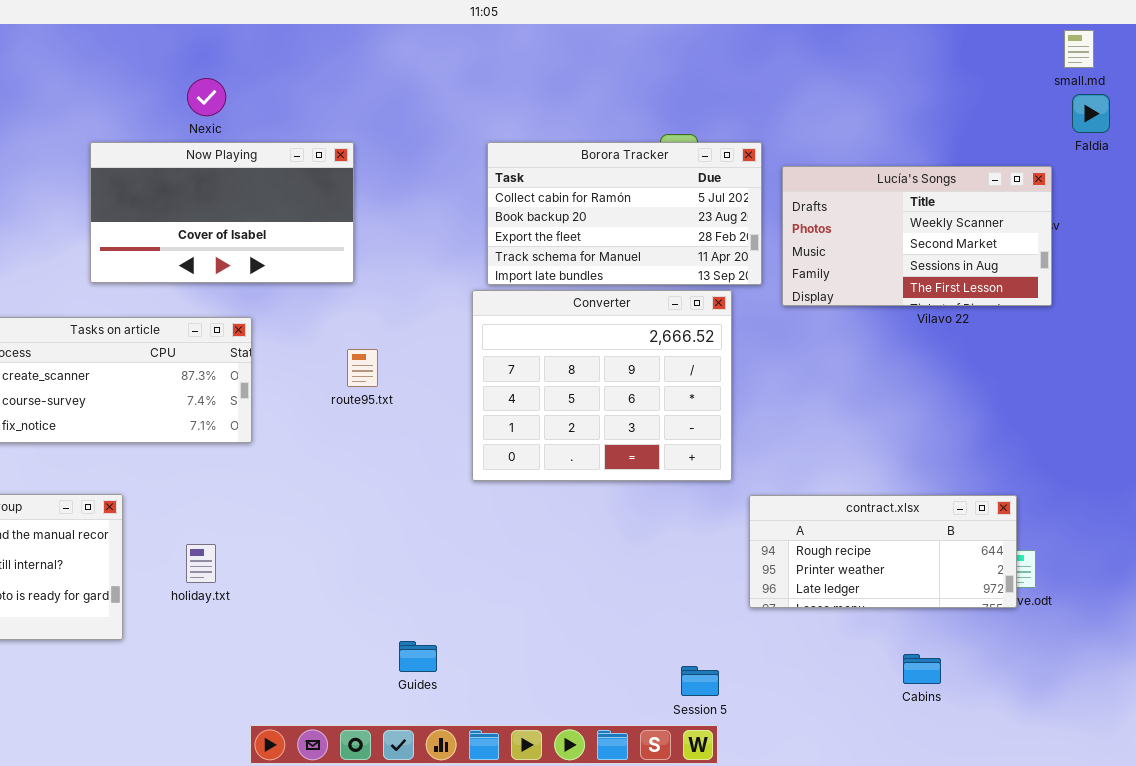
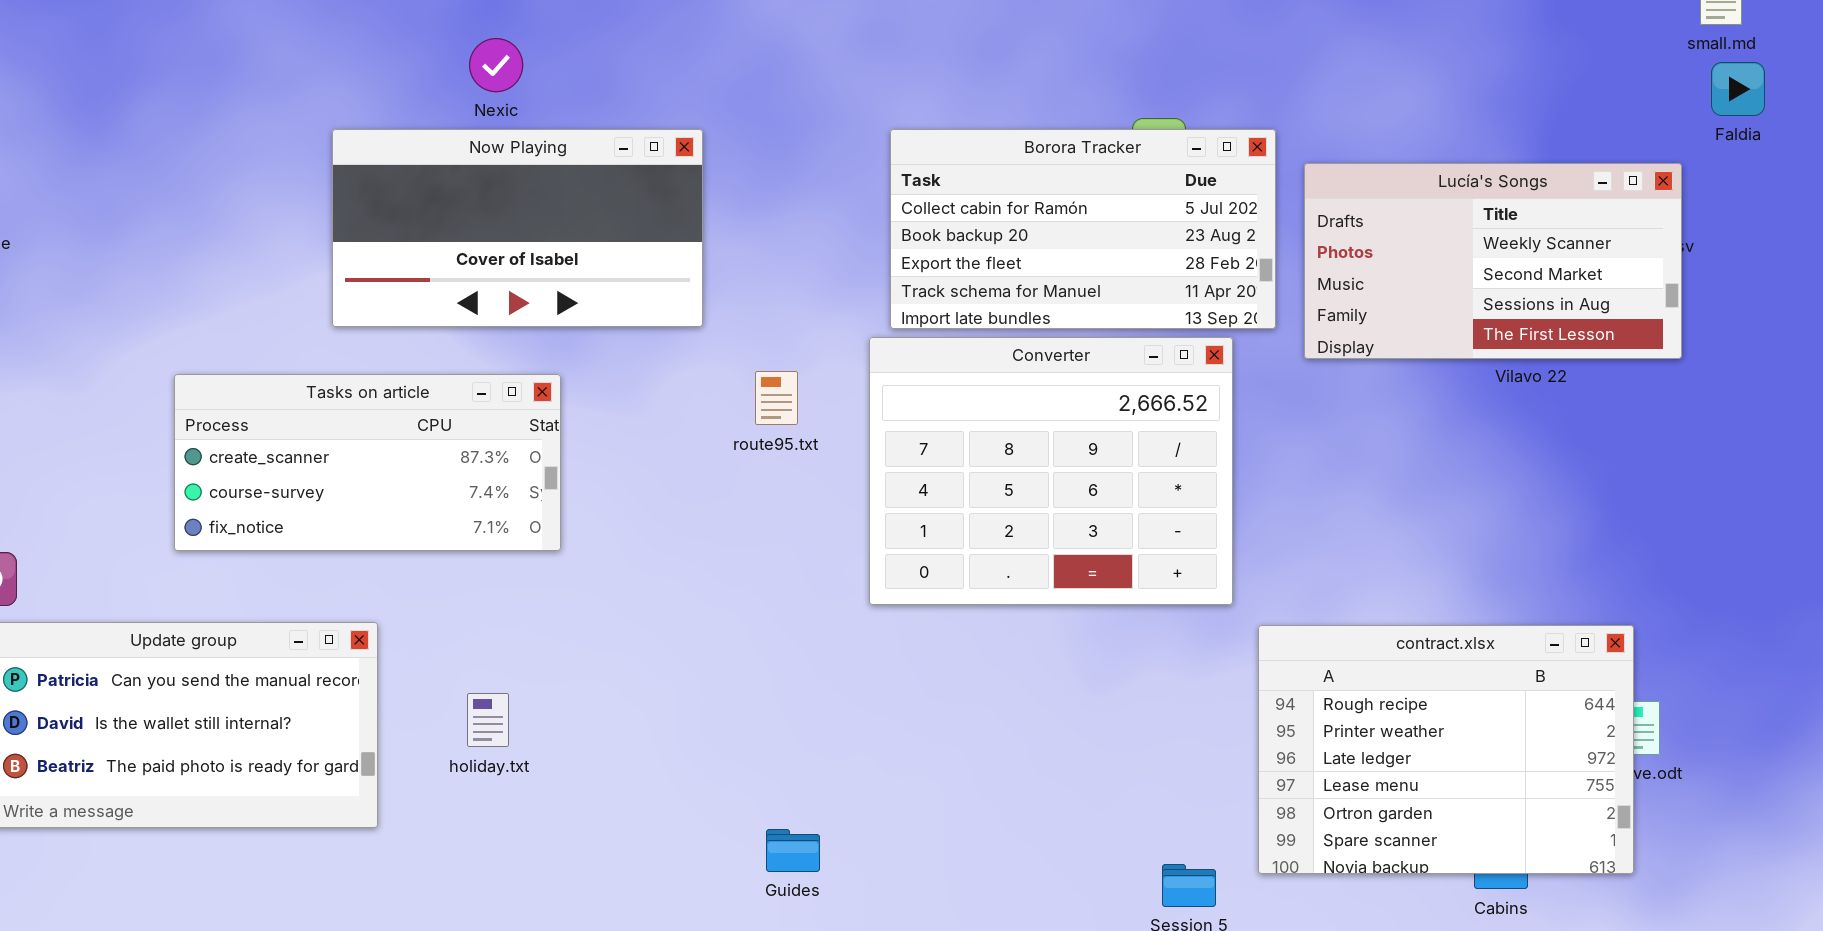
route95.txt: [347,349,378,387] -> [755,371,798,425], moved
contract.xlsx: [749,495,1017,608] -> [1258,625,1634,874], resized

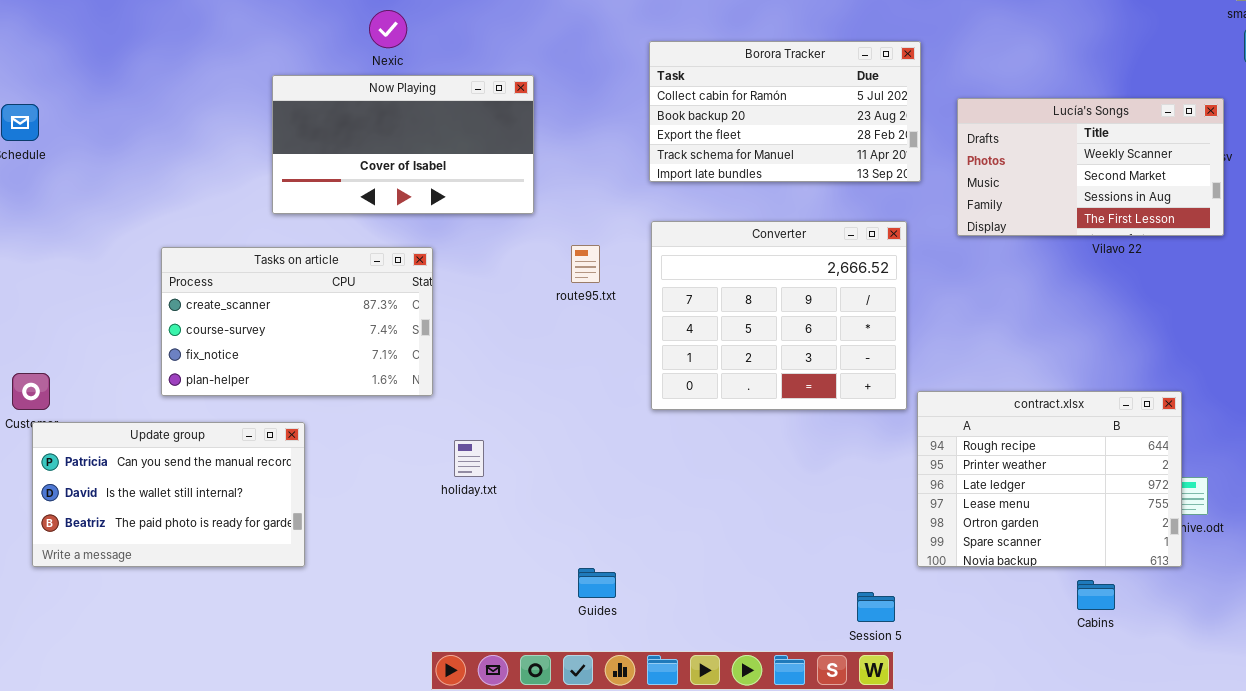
Borora Tracker: [890,129,1276,329] -> [649,41,921,182], moved
Tasks on article: [174,374,561,551] -> [161,247,433,396], resized
contract.xlsx: [1258,625,1634,874] -> [917,391,1182,567], moved
holiday.txt: [467,693,509,747] -> [454,440,484,477], moved

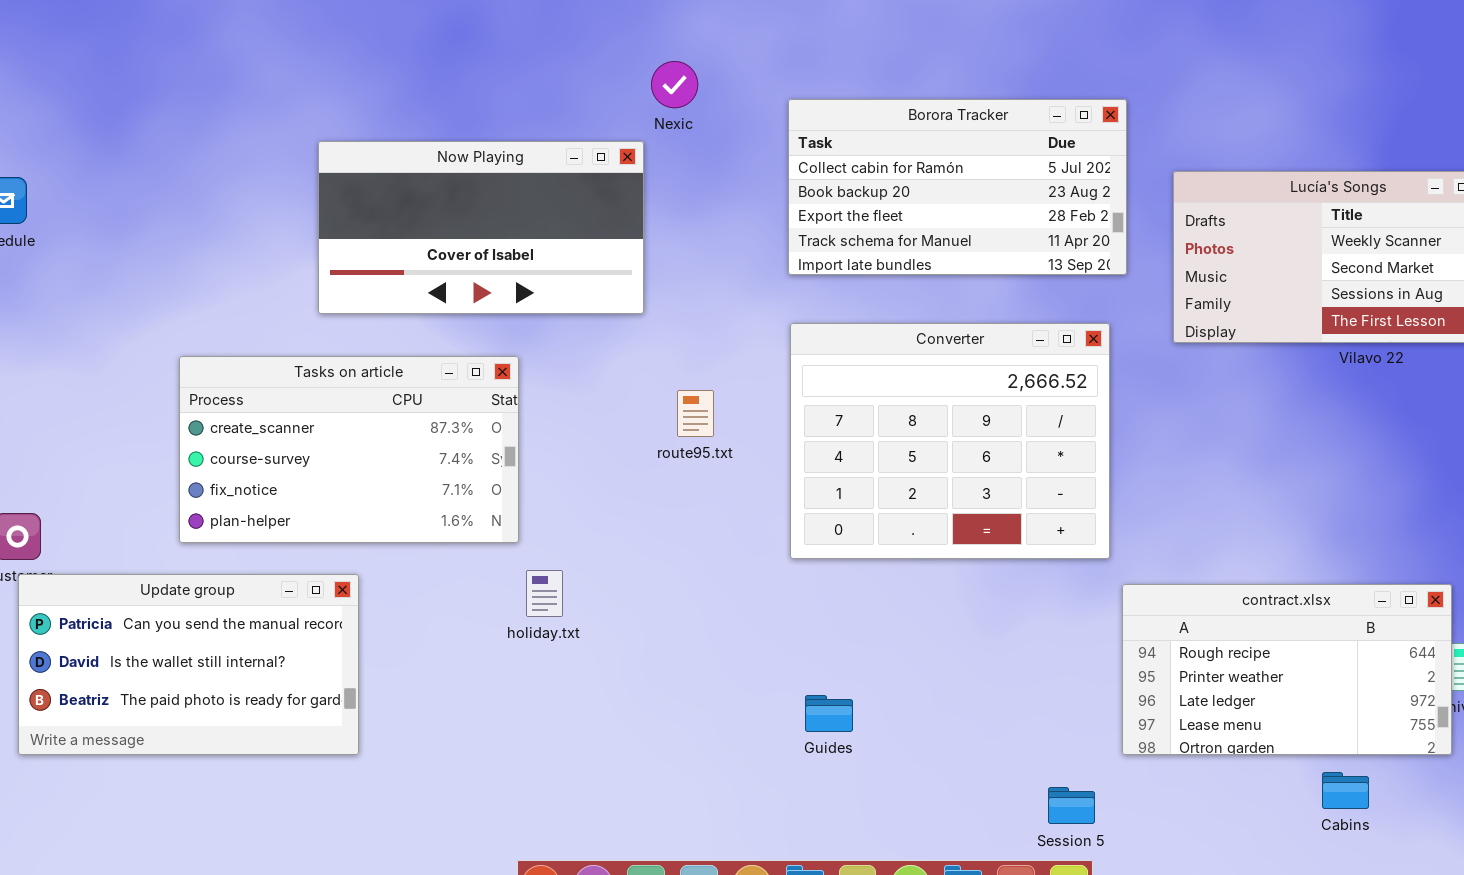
Nexic: [369,10,407,48] -> [651,61,698,108], moved
route95.txt: [571,245,600,283] -> [677,390,714,437], moved
contract.xlsx: [917,391,1182,567] -> [1122,584,1452,755], resized
holiday.txt: [454,440,484,477] -> [526,570,563,617], moved
Guides: [578,568,616,598] -> [805,695,853,732], moved

